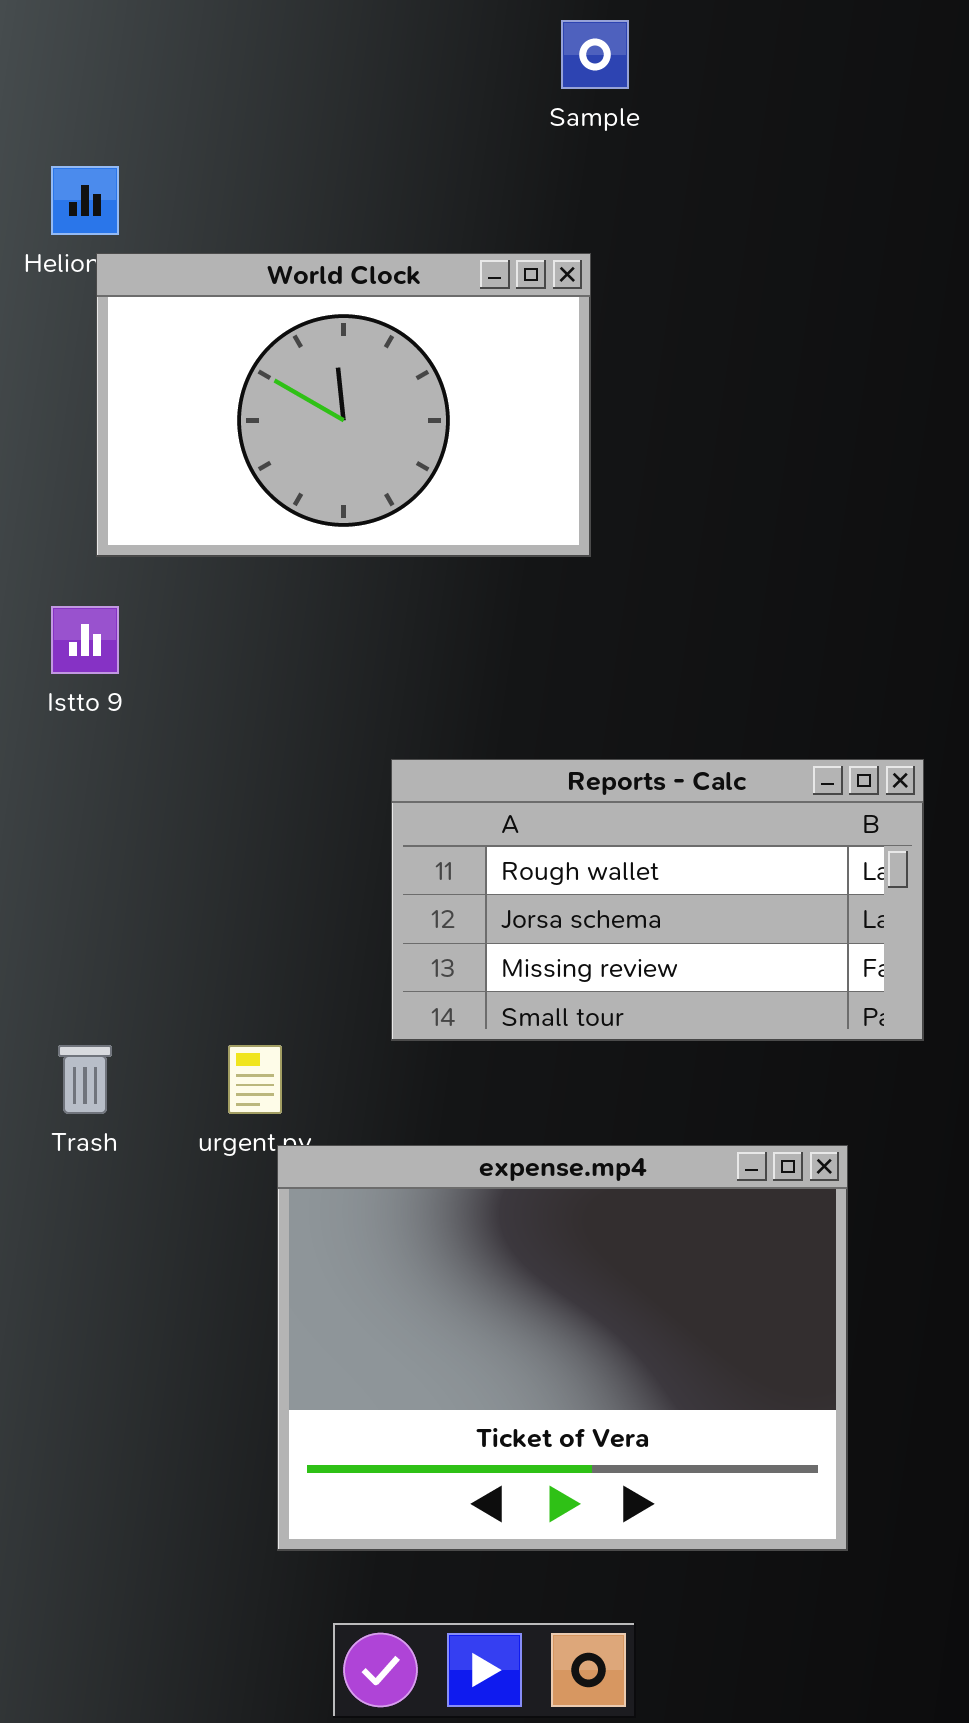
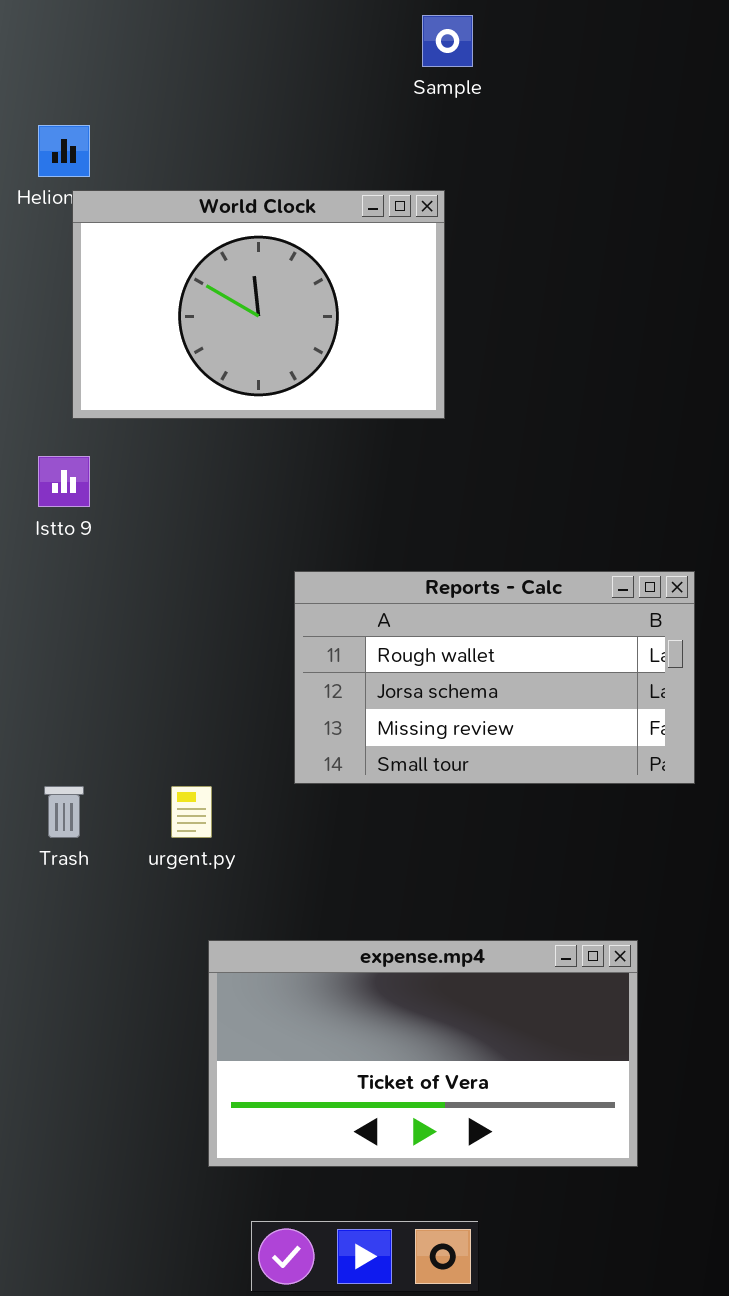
expense.mp4: [277,1145,848,1551] -> [208,940,638,1167], resized

